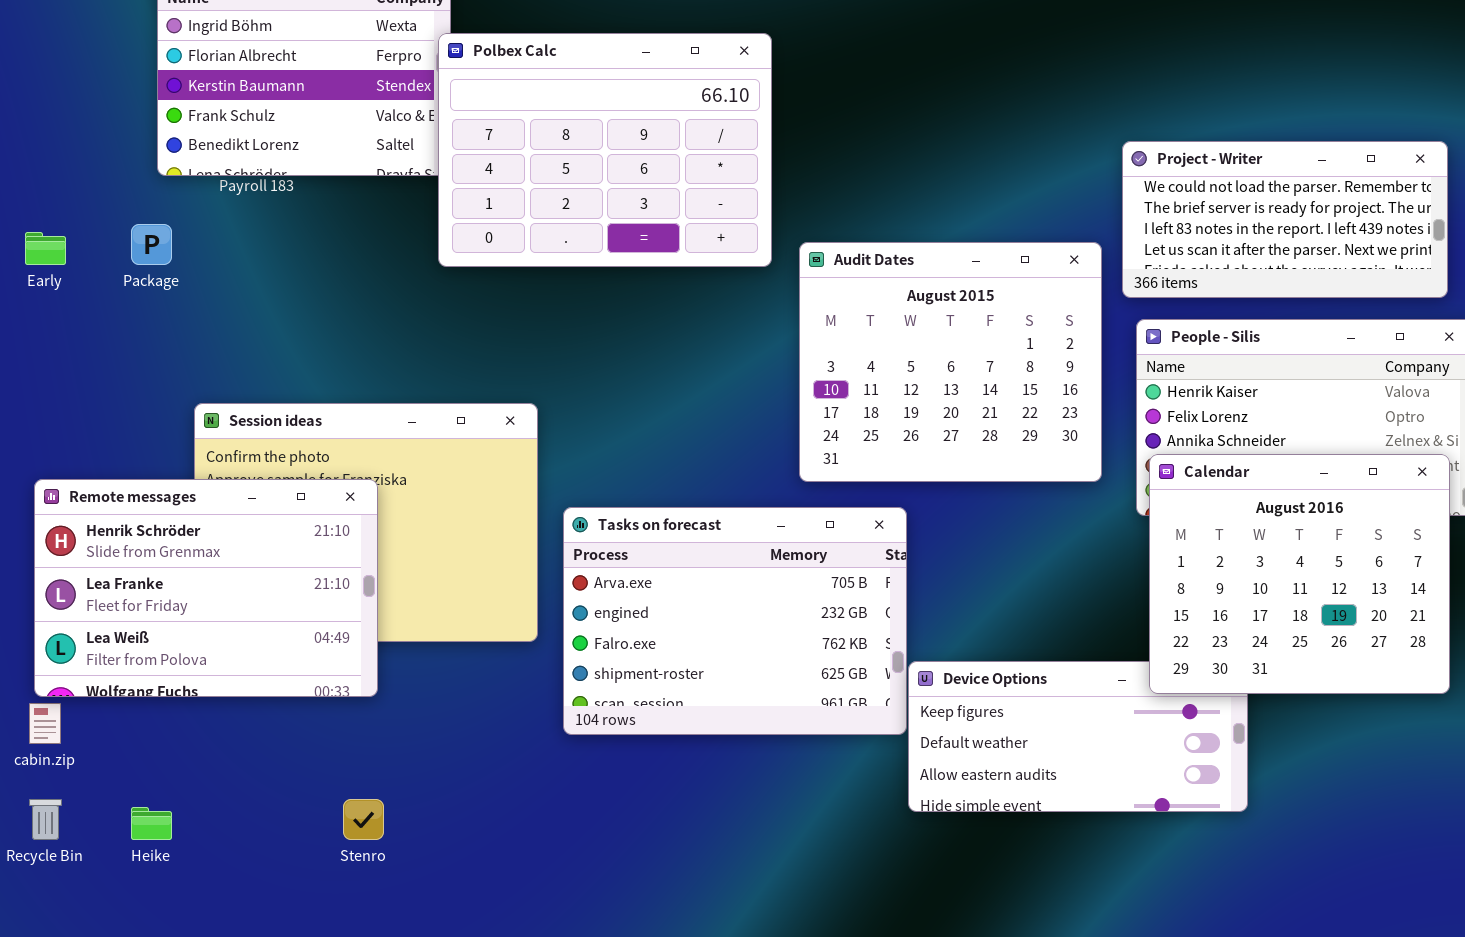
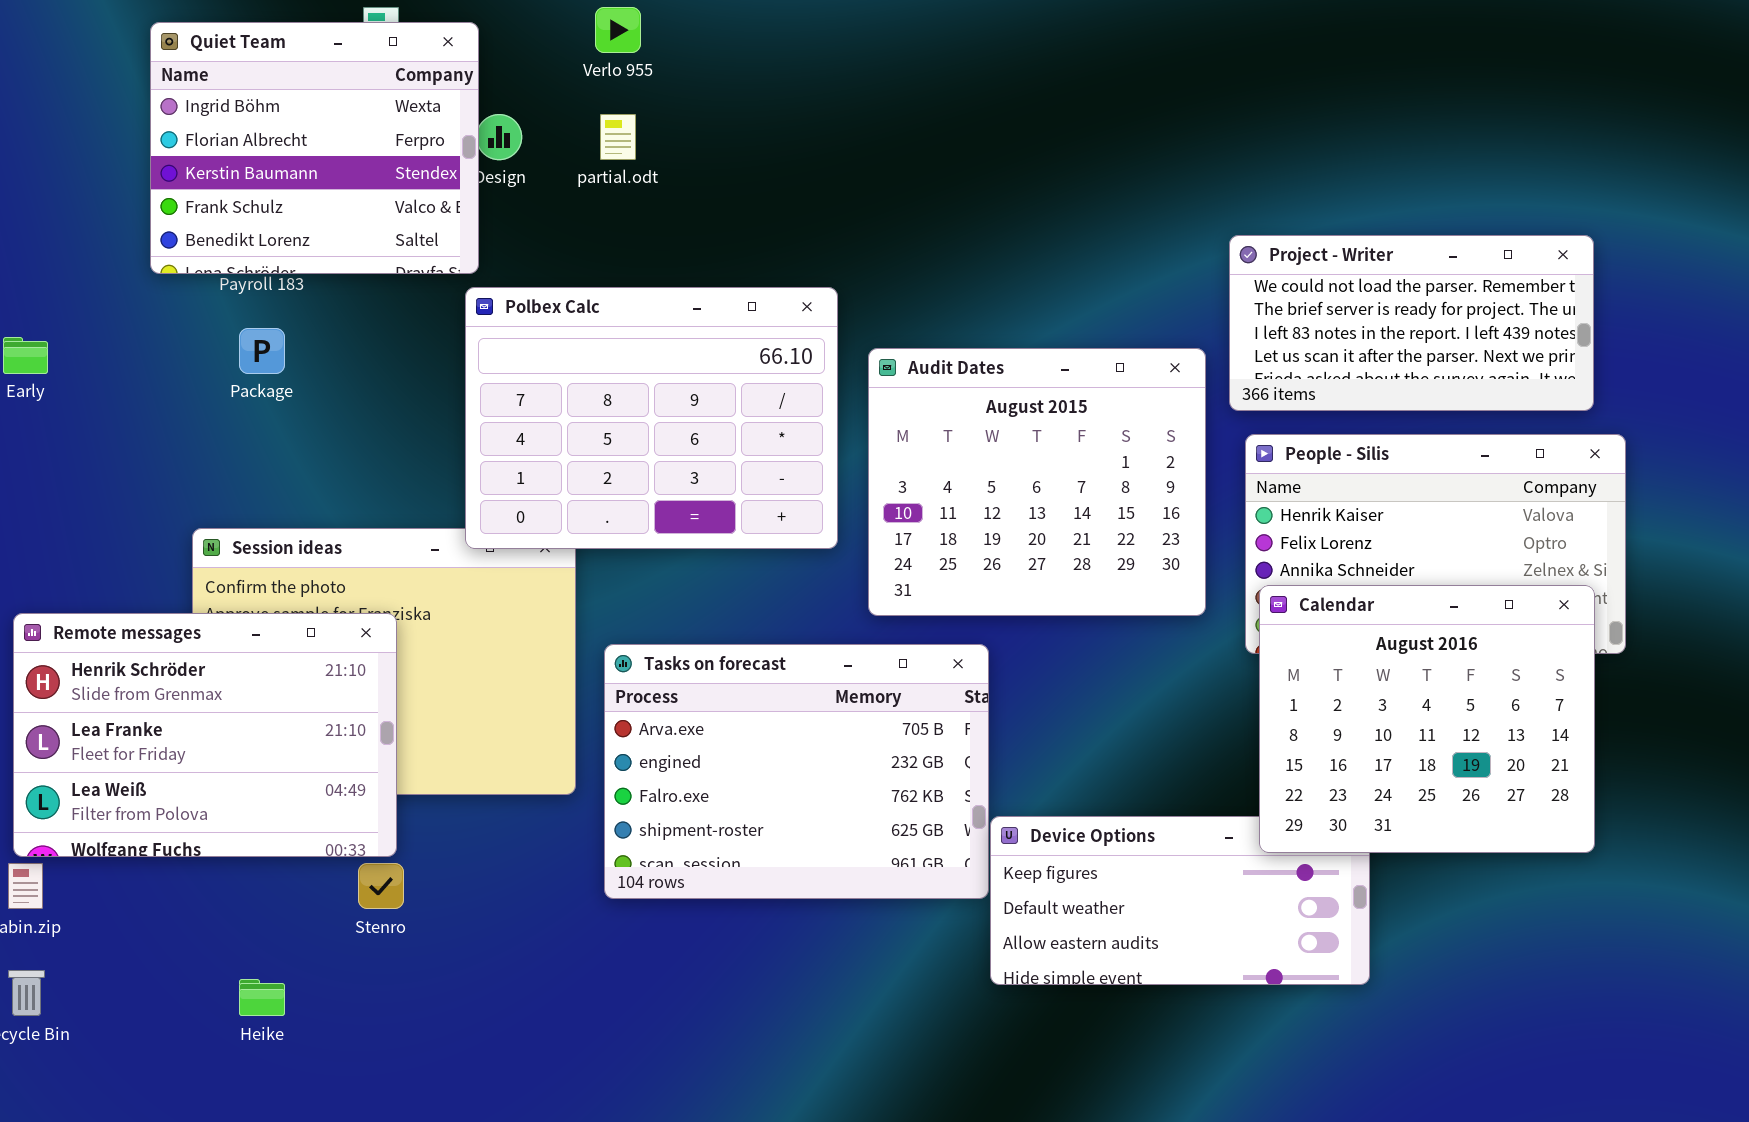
Polbex Calc: [438,33,772,267] -> [465,287,838,549], moved
Package: [131,224,172,265] -> [239,328,285,374], moved
Stenro: [343,799,384,840] -> [358,863,404,909], moved
Heike: [131,807,172,840] -> [239,979,285,1016], moved

